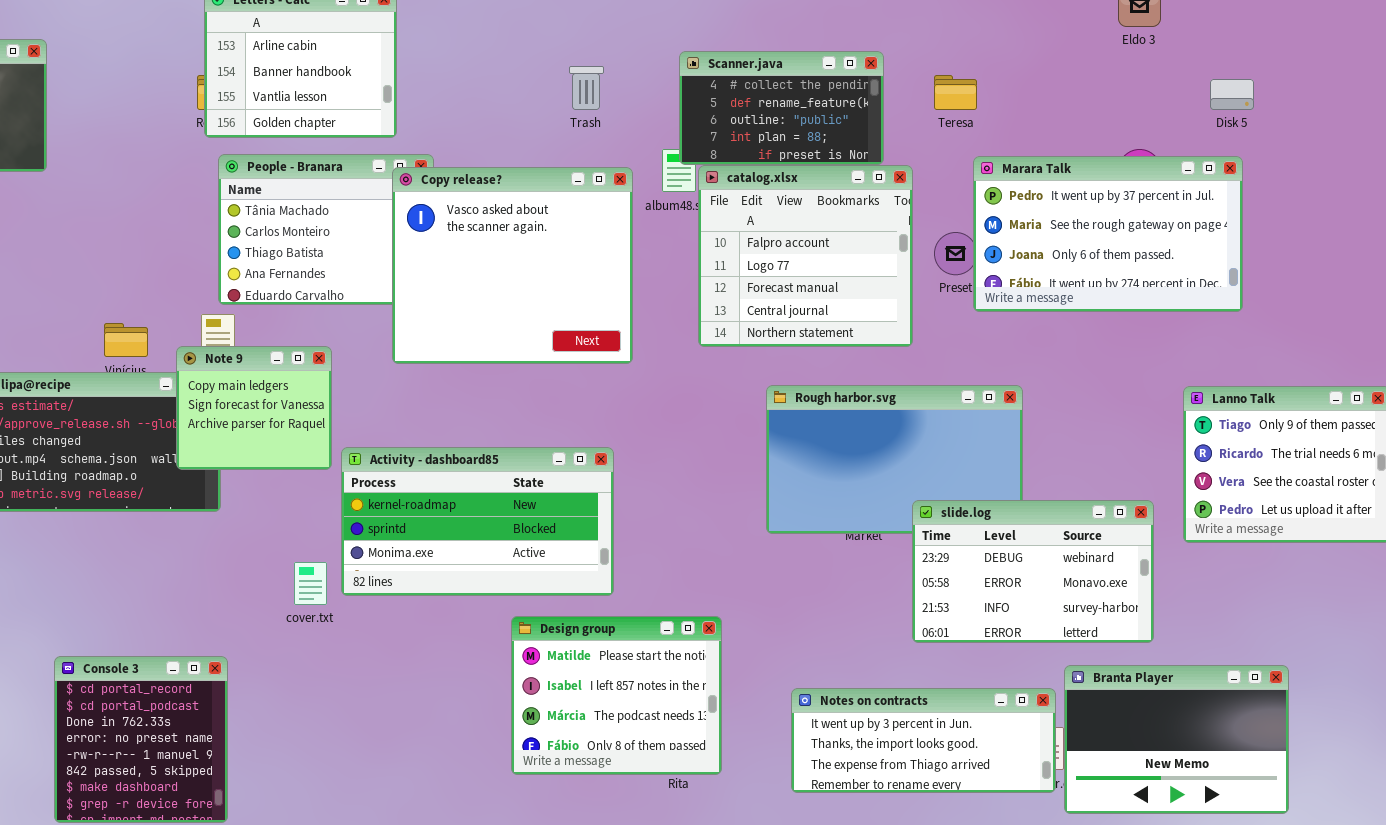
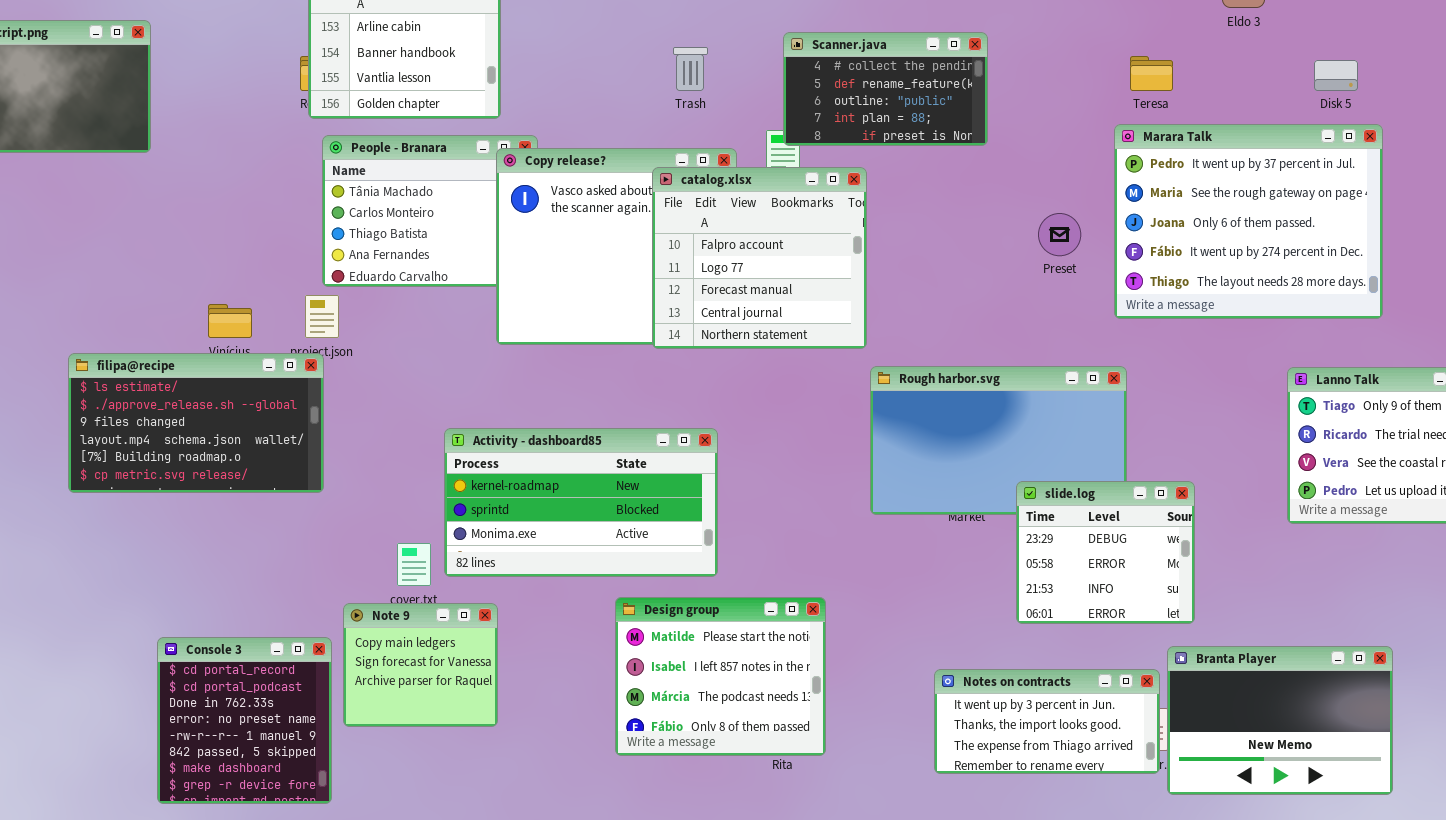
Teresa: [934,75,977,110] -> [1130,56,1173,91], moved
Marara Talk: [973,156,1243,312] -> [1114,124,1383,319], moved, resized
catalog.xlsx: [698,165,913,347] -> [652,167,867,349], moved
Note 9: [176,346,332,470] -> [343,603,498,727], moved
slide.log: [912,500,1154,643] -> [1016,481,1195,624], resized
Notes on contracts: [791,688,1056,793] -> [934,669,1160,774], resized

